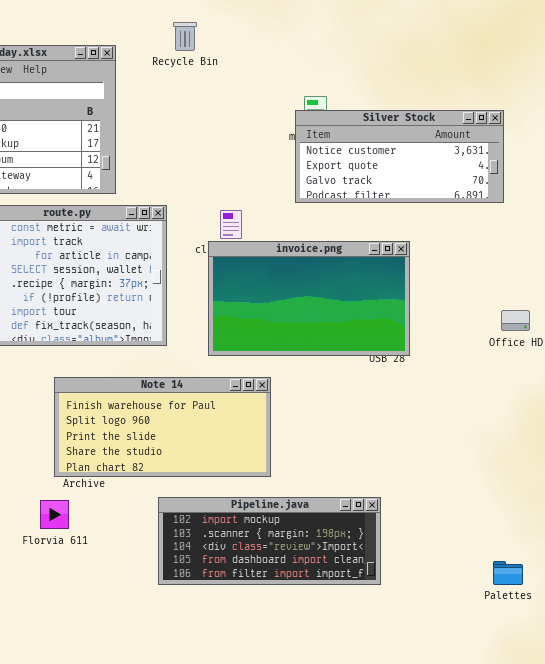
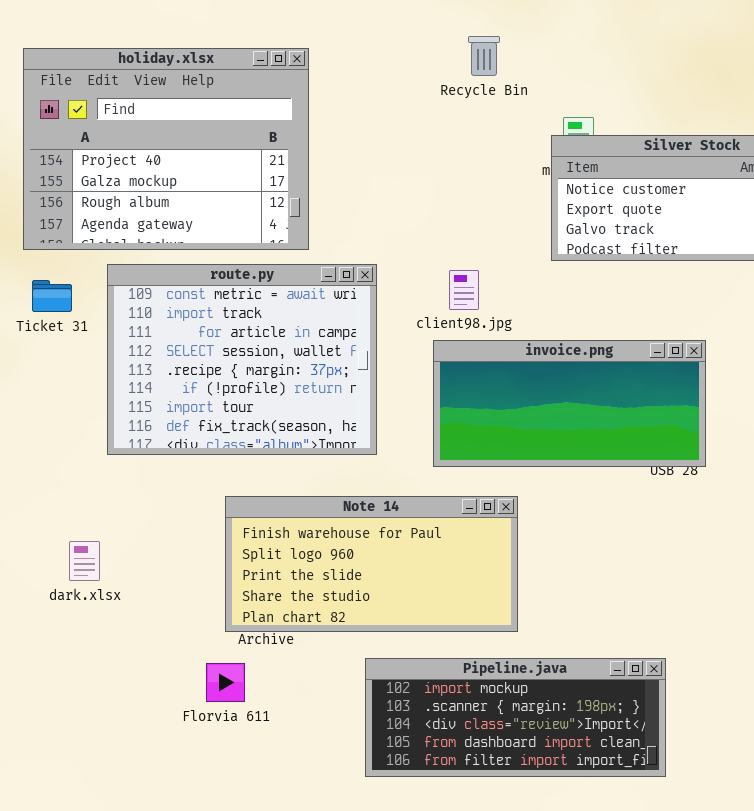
Recycle Bin: [173,22,197,51] -> [468,36,500,76], moved
invoice.png: [208,241,410,356] -> [433,340,706,467], resized

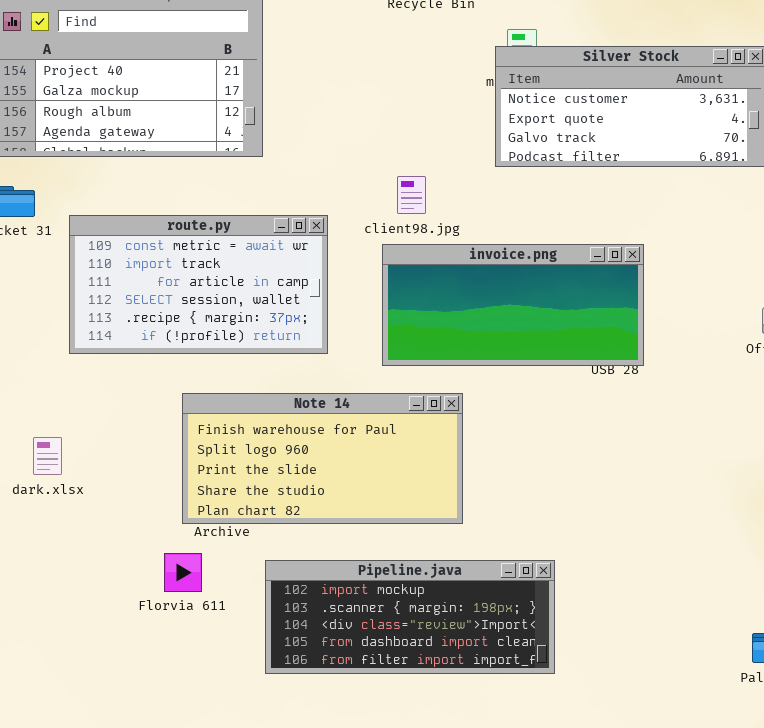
route.py: [107,264,377,455] -> [69,215,328,354], resized
Pipeline.java: [365,658,666,777] -> [265,560,555,674], moved

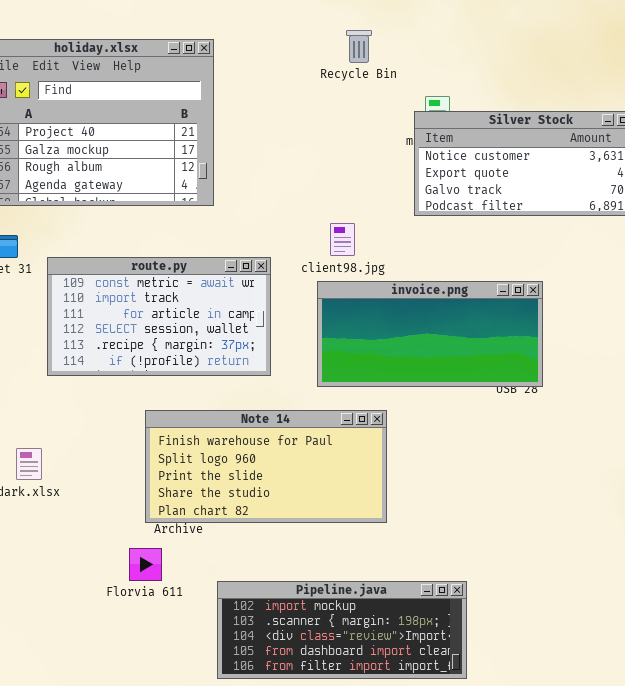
Pipeline.java: [265,560,555,674] -> [217,581,467,679], moved

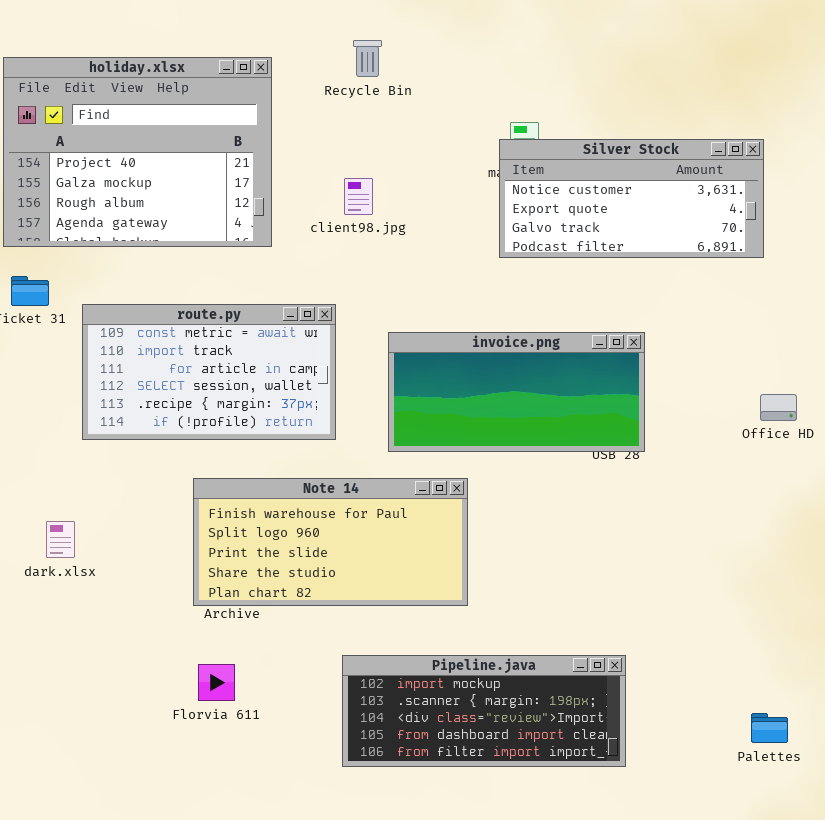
Recycle Bin: [346,30,372,63] -> [353,40,382,77], moved
client98.jpg: [330,223,355,256] -> [344,178,373,215], moved
Florvia 611: [129,548,162,581] -> [198,664,235,701], moved
Pipeline.java: [217,581,467,679] -> [342,655,626,767], moved

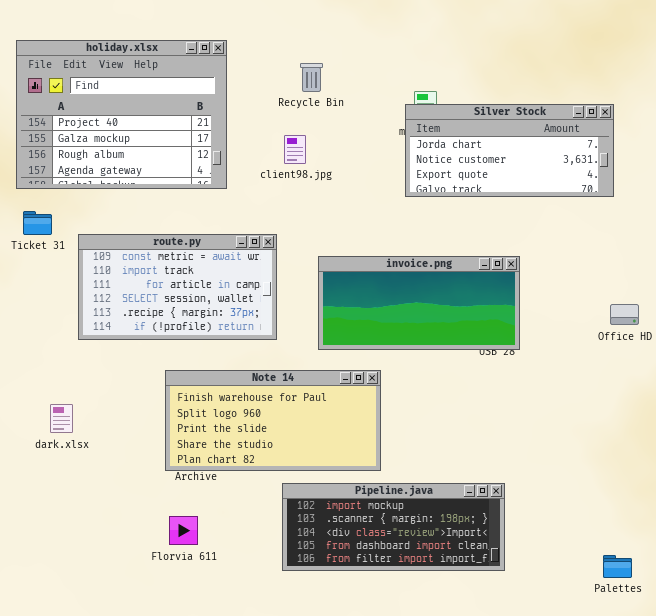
Recycle Bin: [353,40,382,77] -> [300,63,323,92], moved
Silver Stock: [499,139,764,258] -> [405,104,614,197], scrolled up 1 row
Pipeline.java: [342,655,626,767] -> [282,483,505,571], moved

